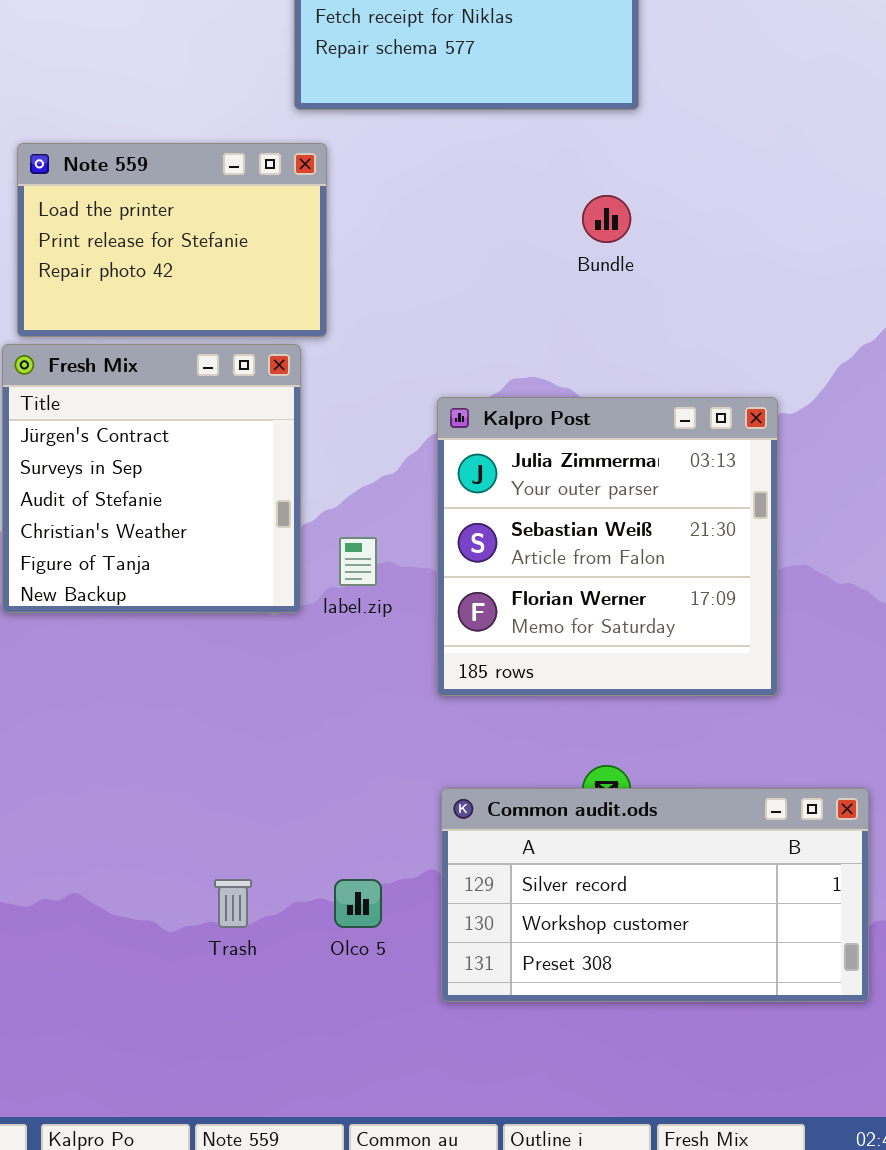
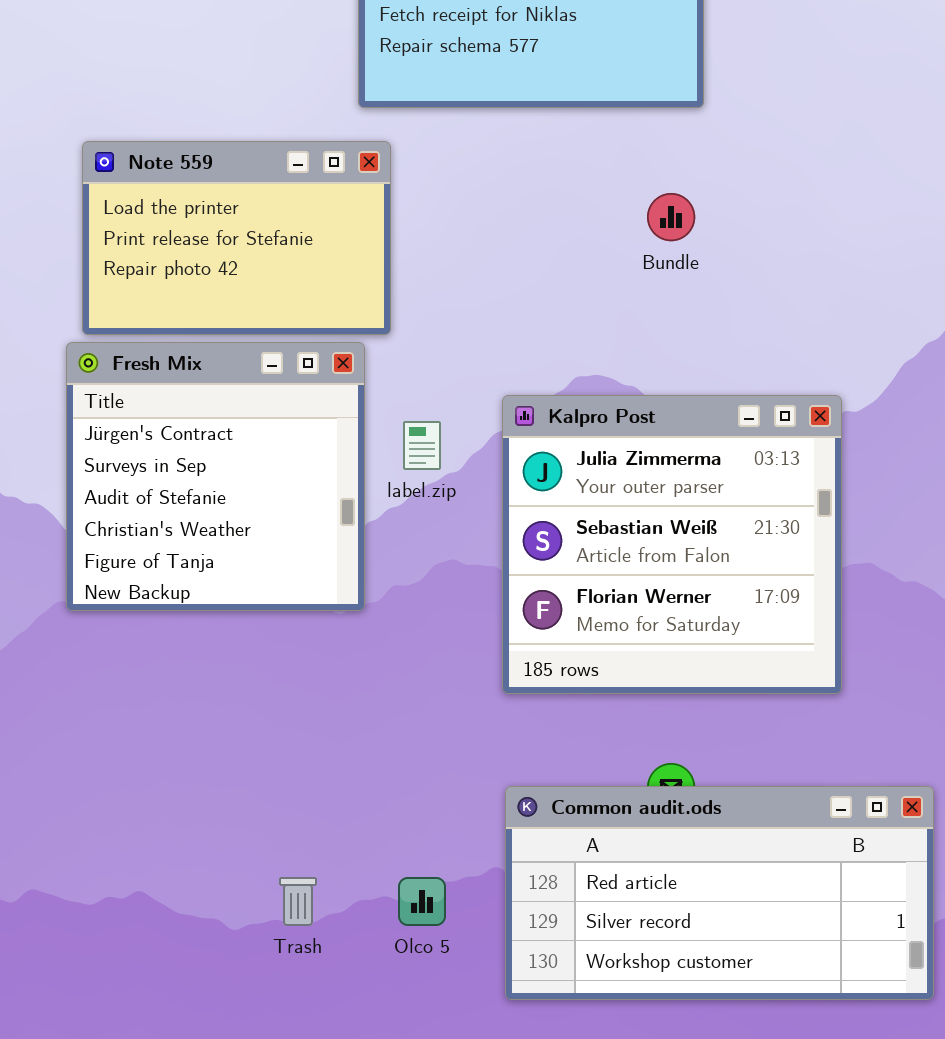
label.zip: [339,537,377,586] -> [403,421,441,470], moved
Common audit.ods: [441,788,869,1002] -> [505,786,934,1000], scrolled up 1 row

